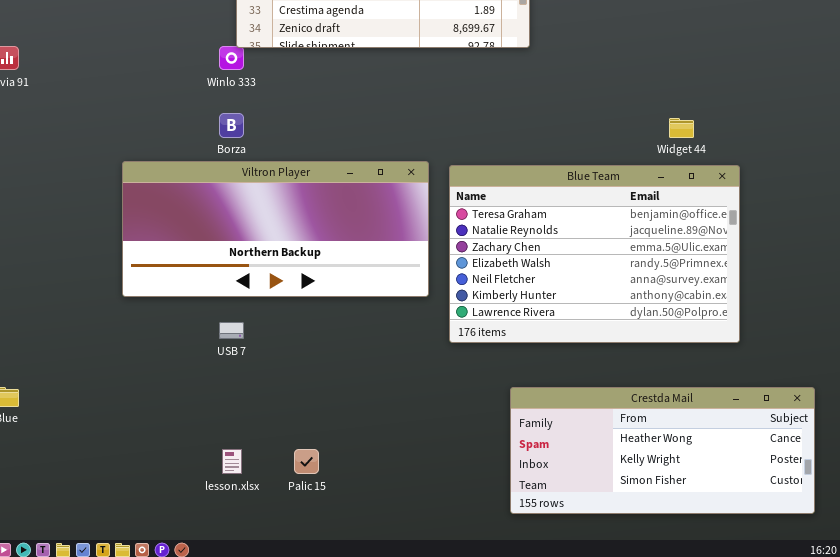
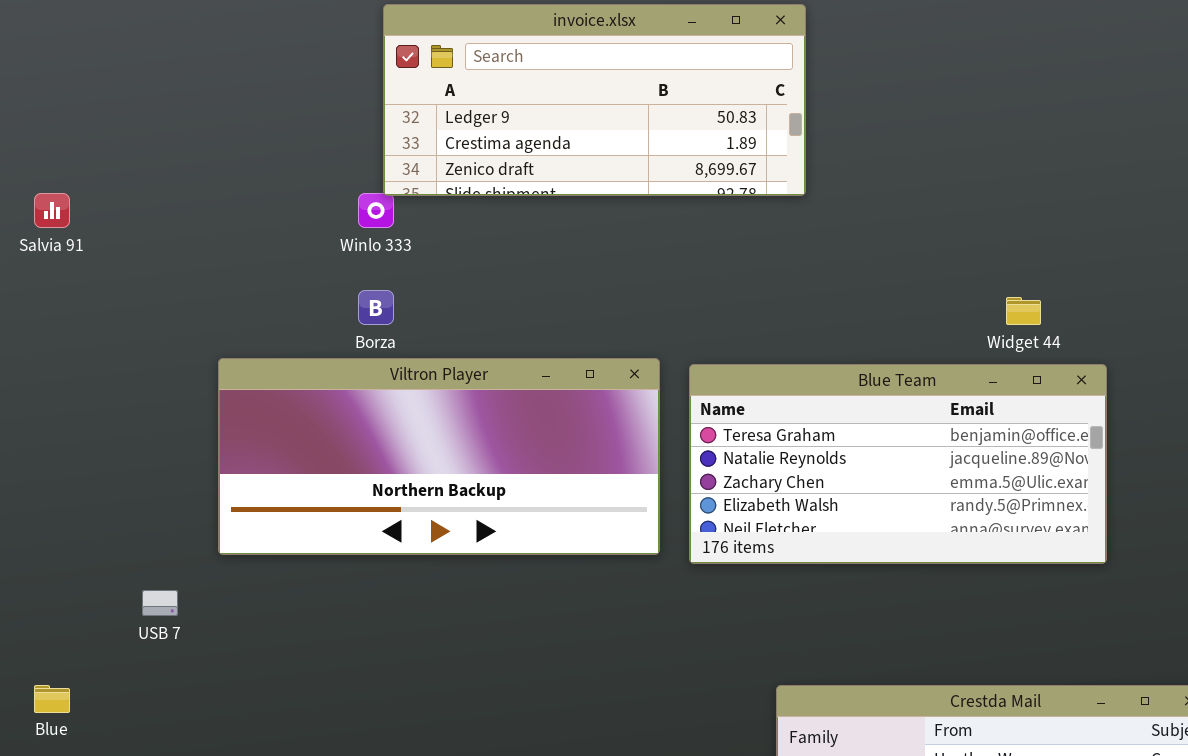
Blue Team: [449,165,740,343] -> [689,364,1107,564], resized
USB 7: [219,322,244,339] -> [142,590,178,616], moved

